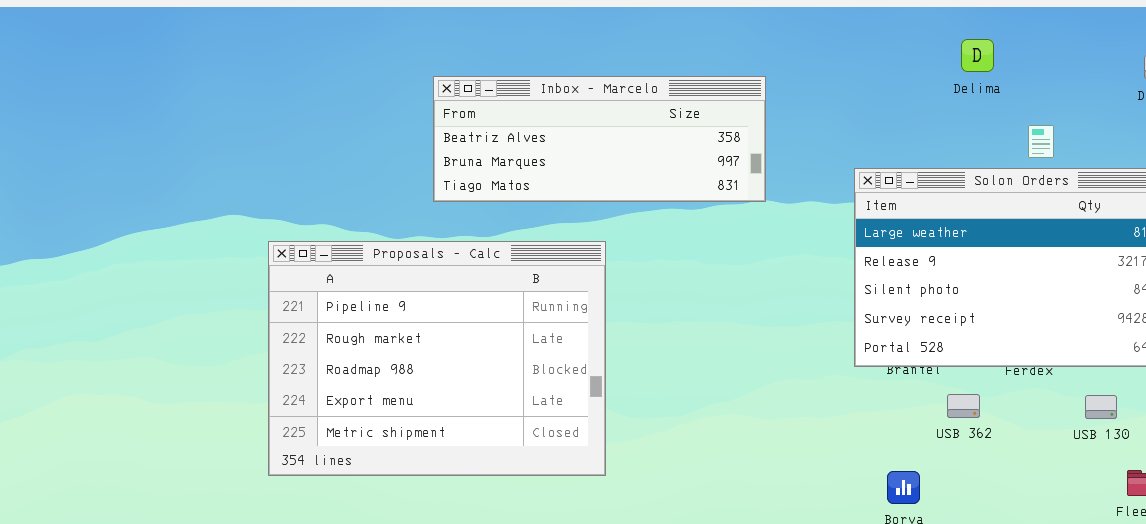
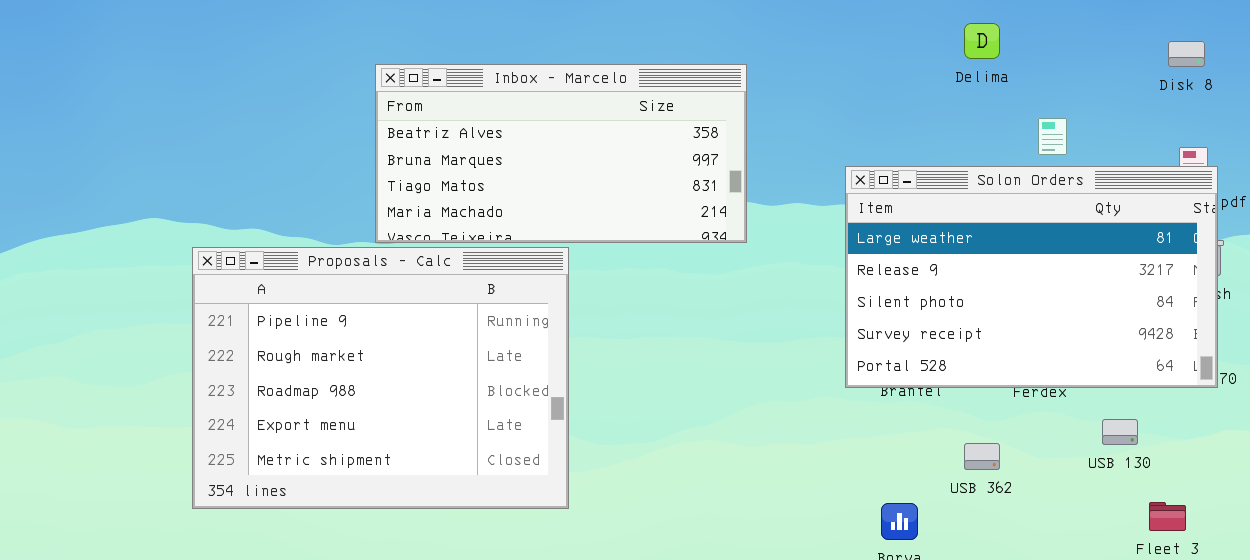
Inbox - Marcelo: [433,76,766,202] -> [375,64,747,243], resized
USB 362: [947,394,980,418] -> [964,443,1000,470], moved

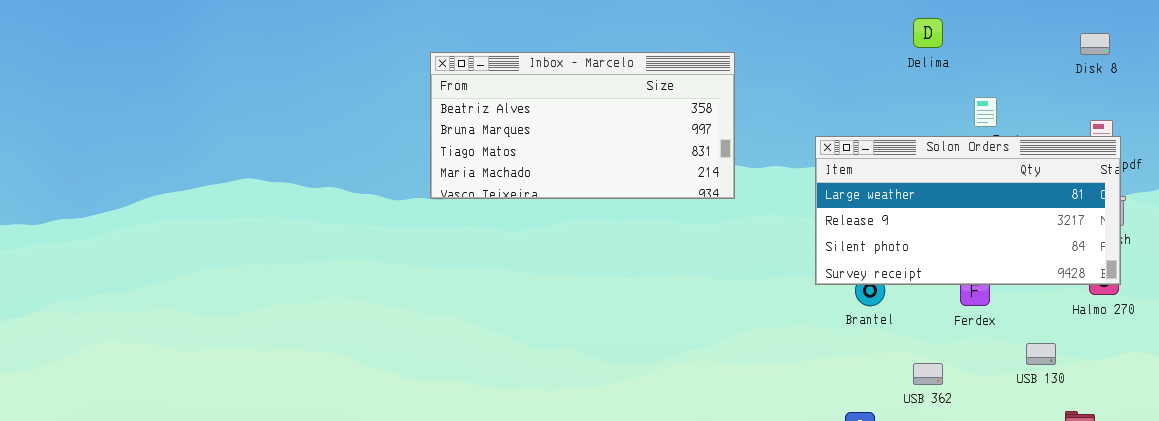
Solon Orders: [845,166,1218,388] -> [815,136,1121,285], resized
Proposals - Calc: [192,247,569,509] -> none, closed

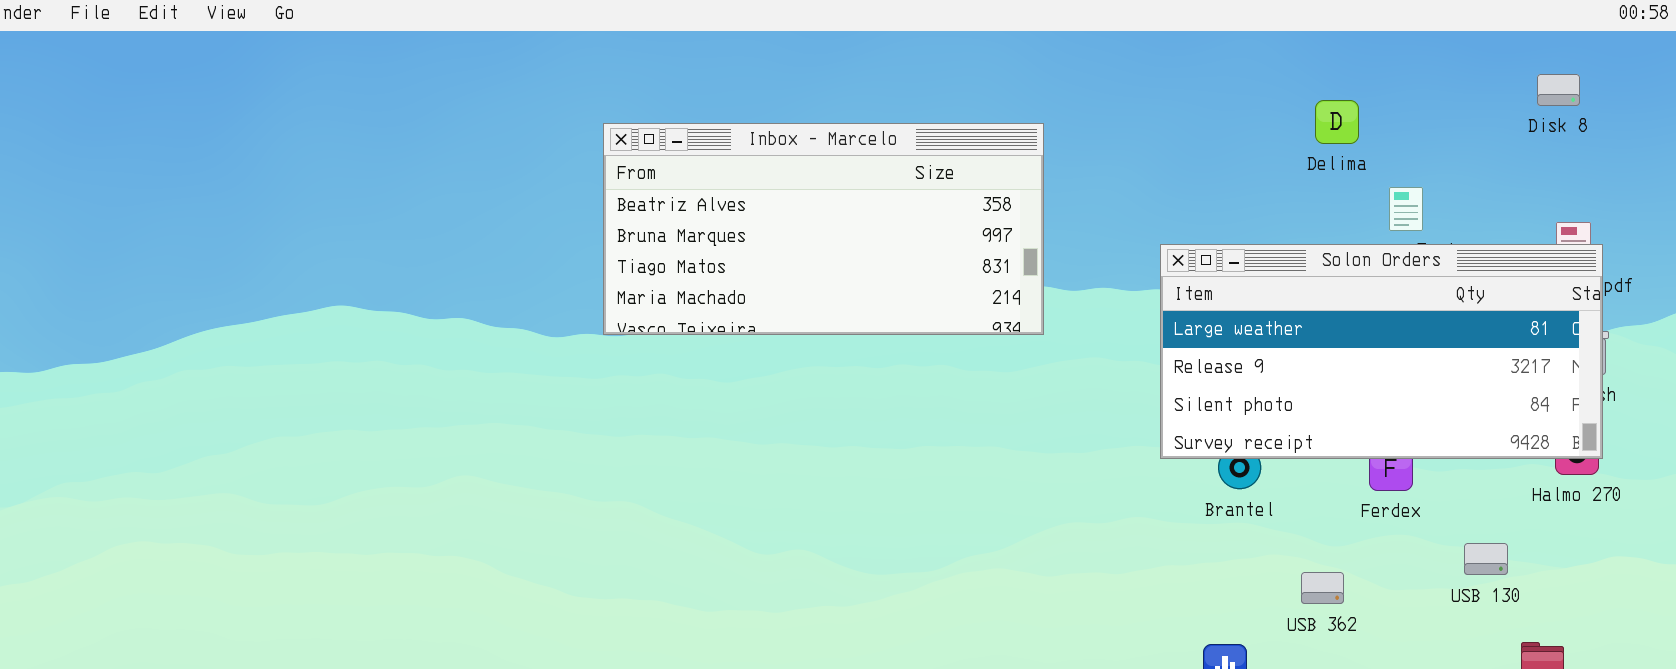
Delima: [913,18,943,48] -> [1315,100,1359,144], moved
Disk 8: [1080,33,1110,55] -> [1537,74,1580,106], moved

